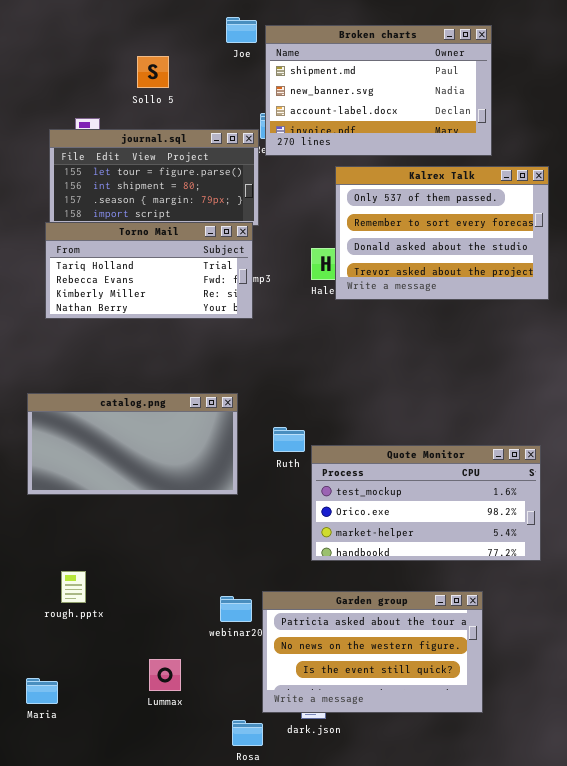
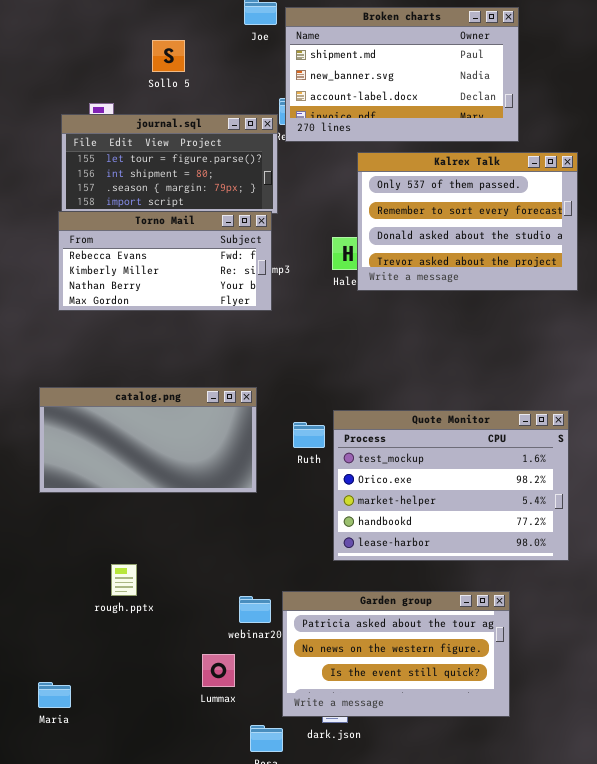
Torno Mail: [45,222,253,319] -> [58,211,272,311], scrolled down 1 row
Quote Monitor: [311,445,541,561] -> [333,410,569,561], resized
rough.pptx: [61,571,86,603] -> [111,564,137,596], moved
Lummax: [149,659,181,691] -> [202,654,235,687], moved

